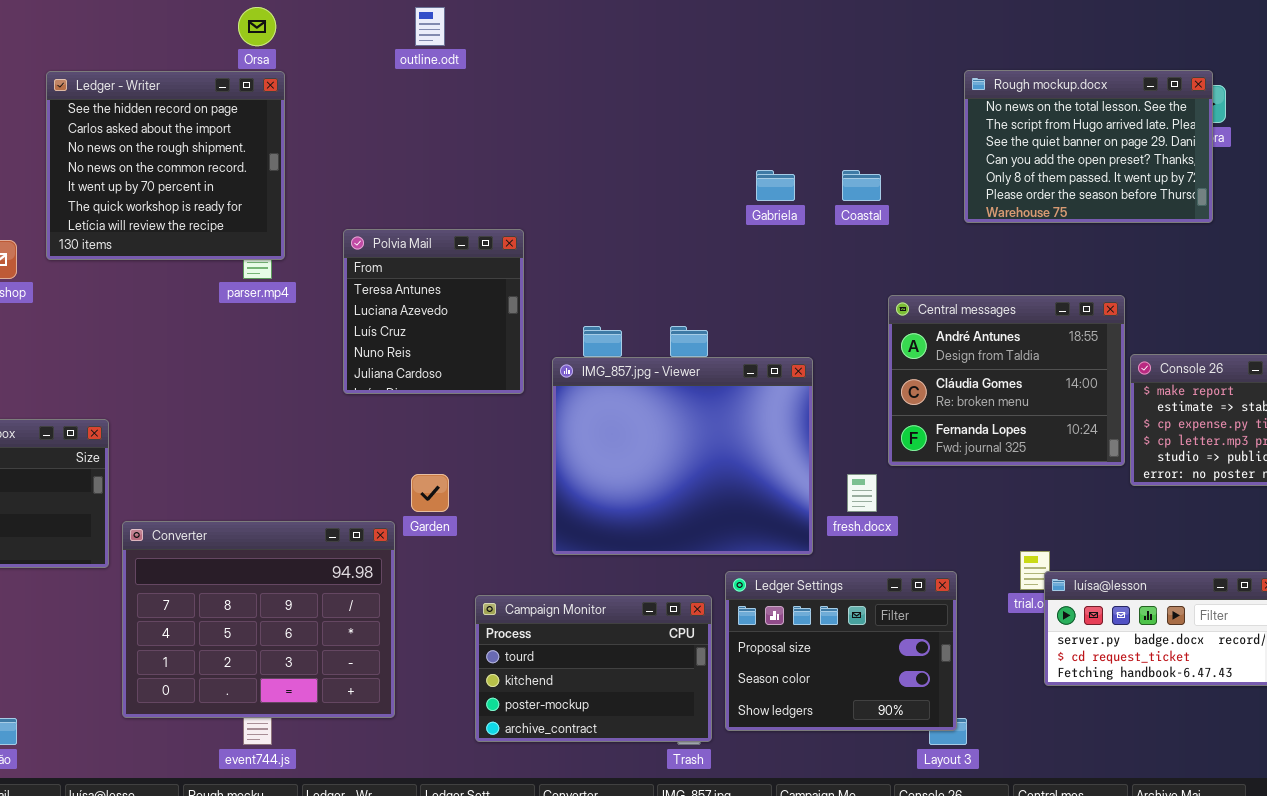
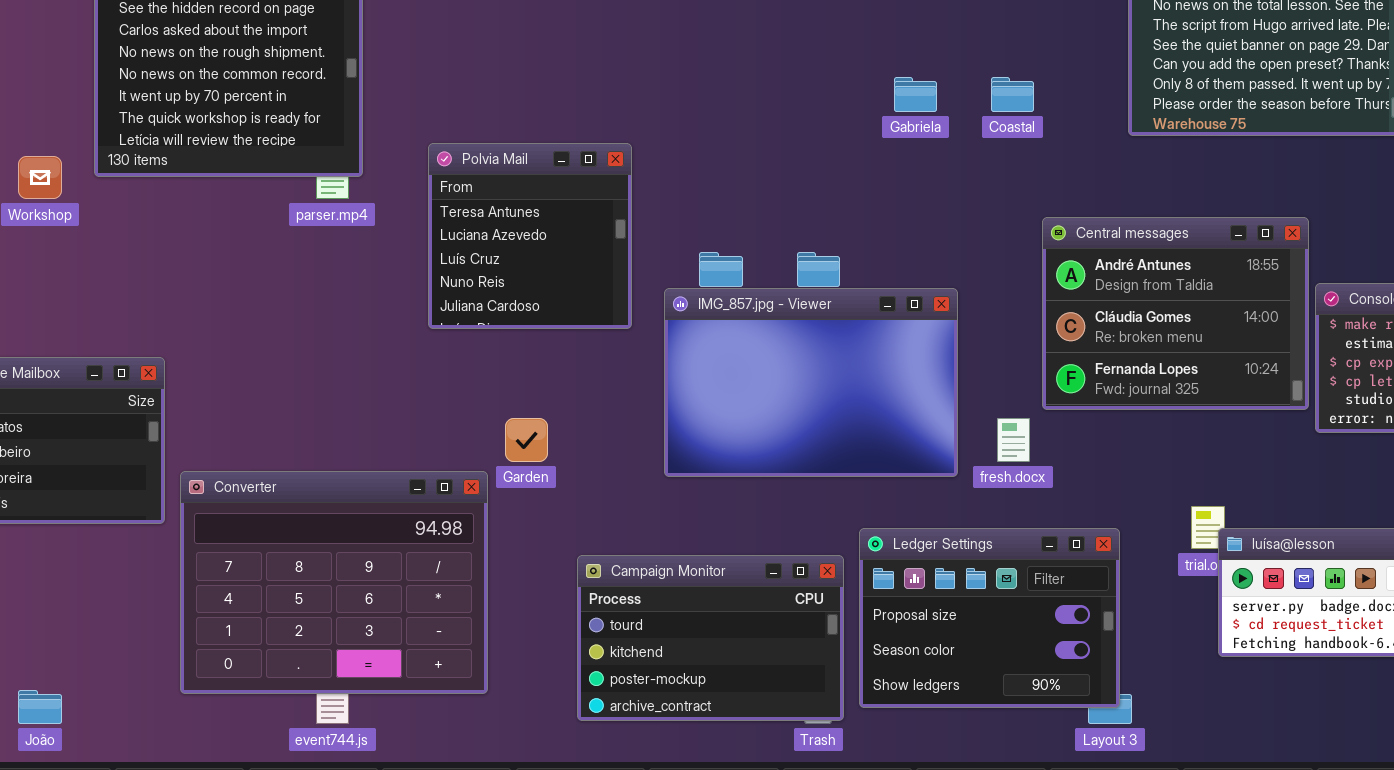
IMG_857.jpg - Viewer: [552,357,813,555] -> [664,288,958,477], resized

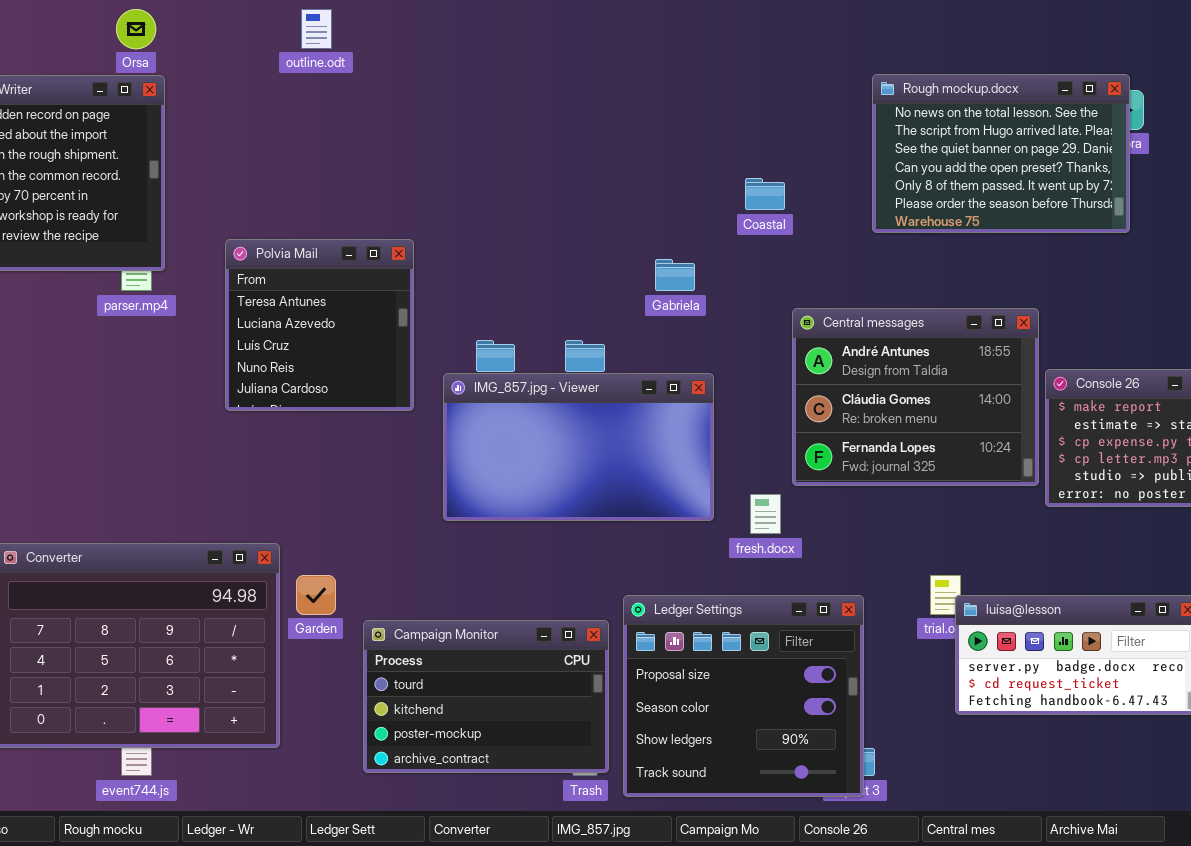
Gabriela: [894,77,937,112] -> [655,259,695,291], moved
IMG_857.jpg - Viewer: [664,288,958,477] -> [443,373,714,521], resized
Garden: [505,418,548,462] -> [296,575,336,615], moved
Ledger Settings: [859,528,1120,708] -> [623,595,864,797], resized

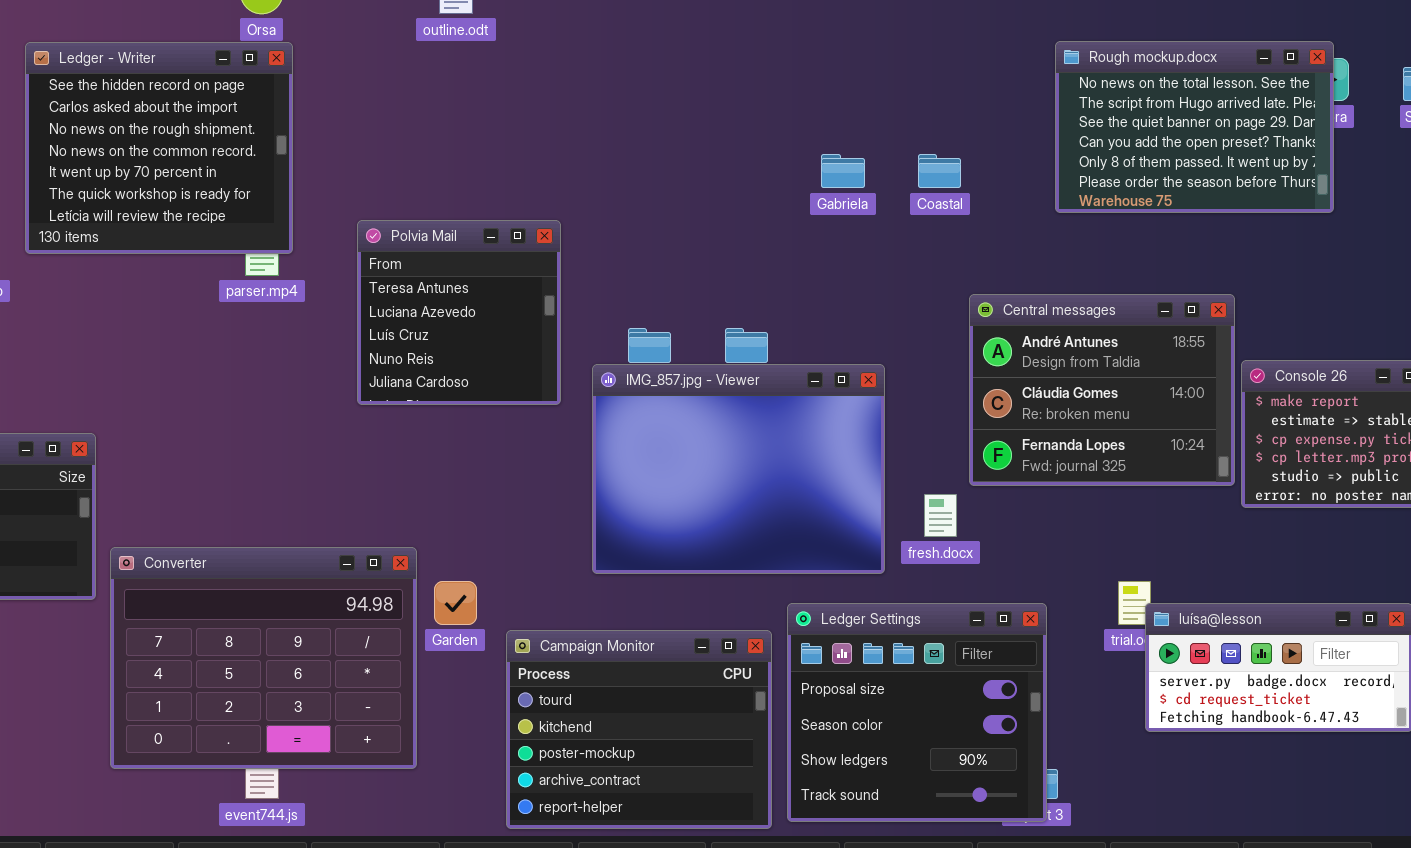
Gabriela: [655,259,695,291] -> [821,154,865,188], moved
IMG_857.jpg - Viewer: [443,373,714,521] -> [592,364,885,574], resized
Campaign Monitor: [363,620,609,773] -> [506,630,772,829], resized

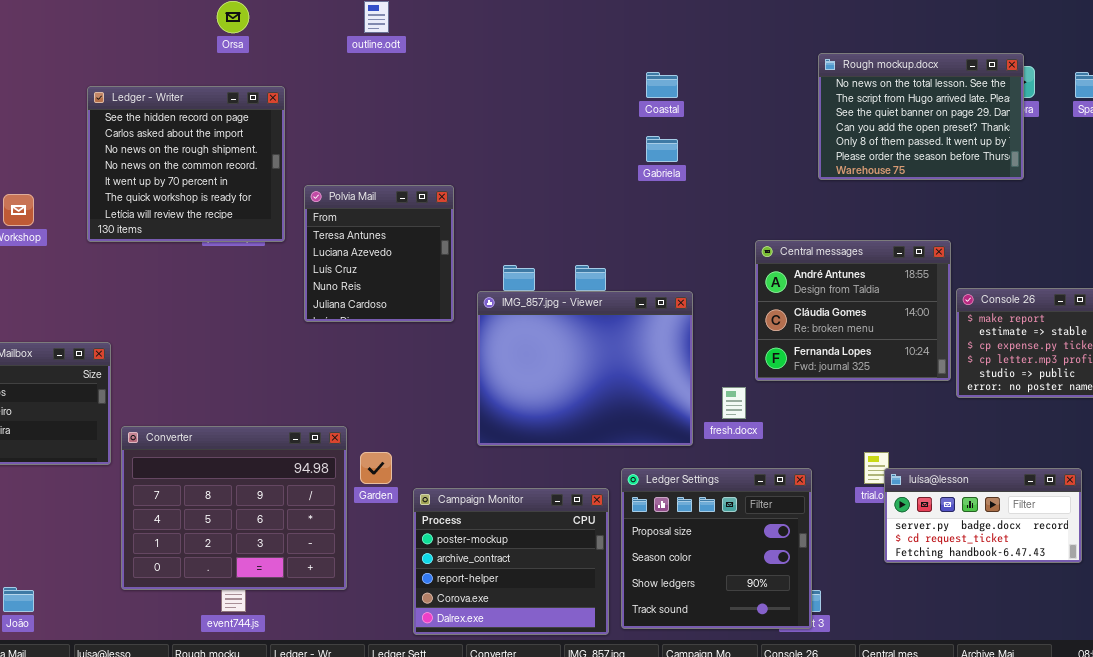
Ledger - Writer: [25,42,293,254] -> [87,86,285,242], moved
Coastal: [918,154,961,188] -> [646,72,678,98], moved
Campaign Monitor: [506,630,772,829] -> [413,488,609,635], scrolled down 2 rows

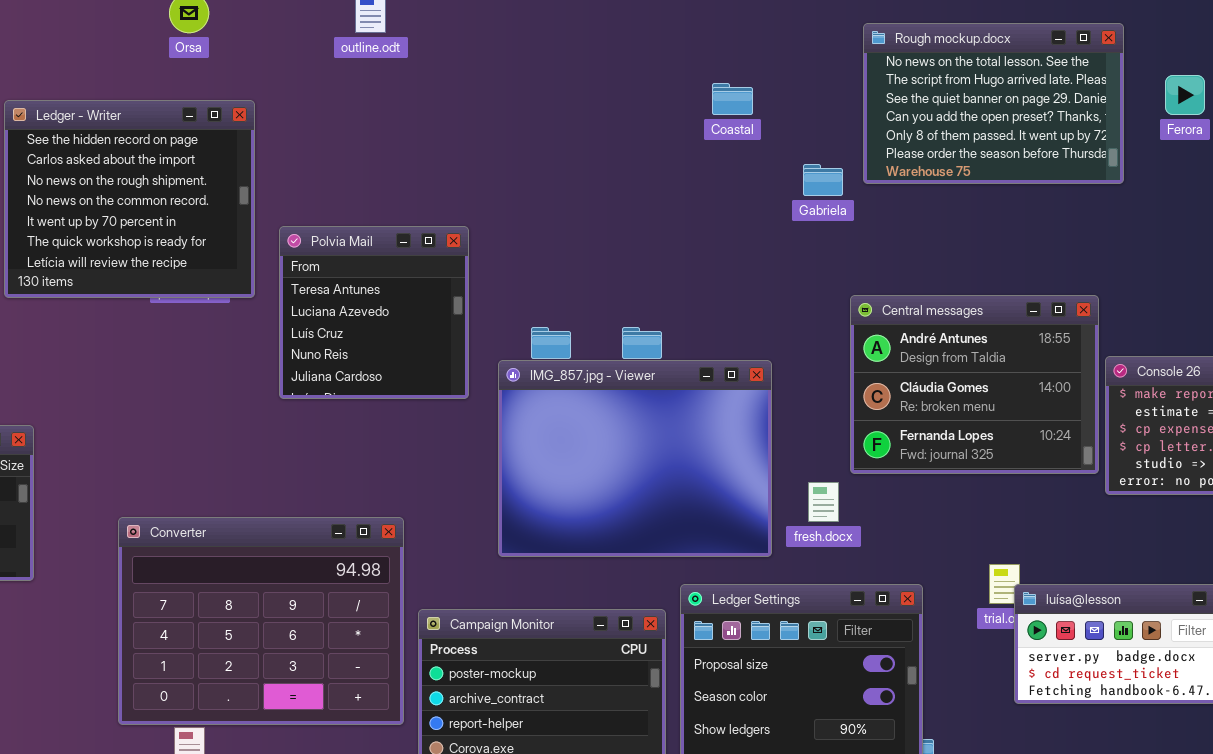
Rough mockup.docx: [818,53,1024,180] -> [863,23,1124,184], moved
Gabriela: [646,136,678,162] -> [803,164,843,196], moved
Converter: [121,426,347,590] -> [118,517,404,725], moved

